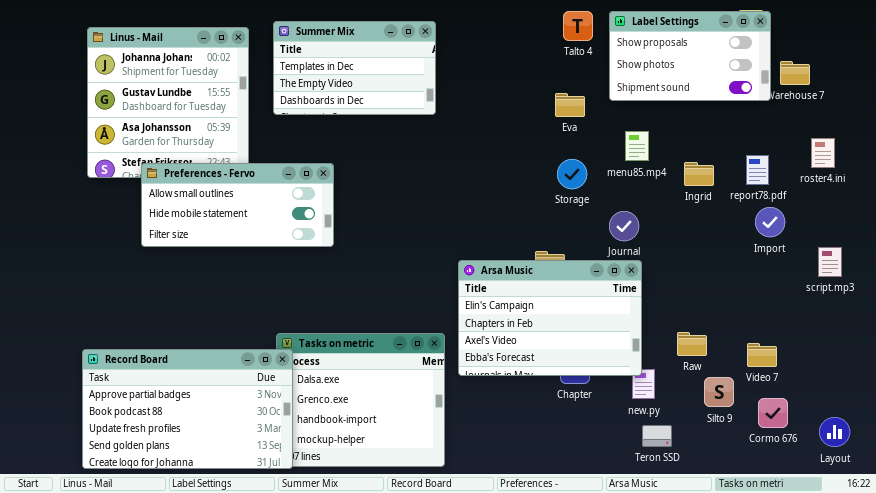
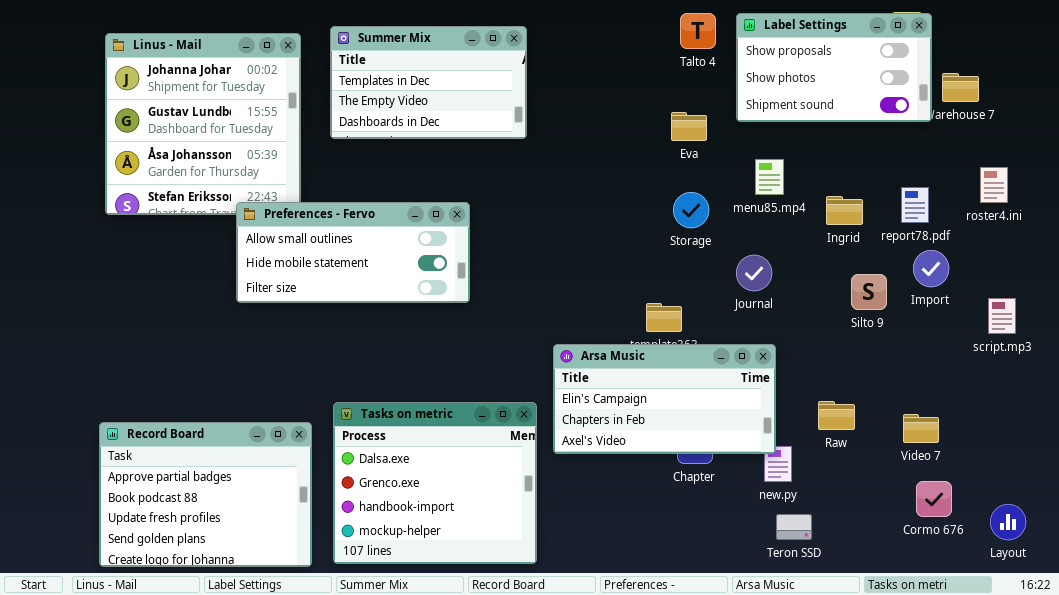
Preferences - Fervo: [141,163,334,247] -> [236,202,470,303], moved
Arsa Music: [458,260,642,376] -> [553,344,776,454], resized
Record Board: [82,349,293,469] -> [99,422,312,567], resized
Silto 9: [704,377,734,407] -> [851,274,887,310], moved

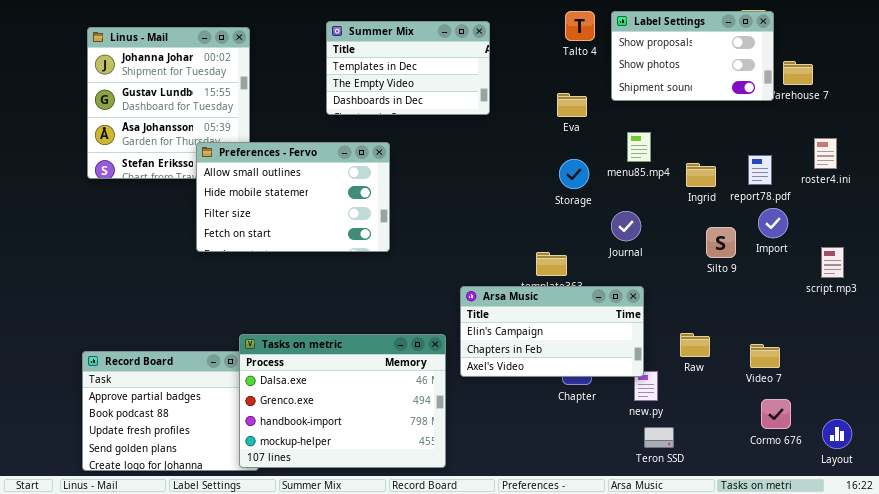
Summer Mix: [330,26,527,139] -> [326,21,490,115], moved
Preferences - Fervo: [236,202,470,303] -> [196,142,390,252], resized
Tasks on metric: [333,402,537,564] -> [239,334,446,468], resized

